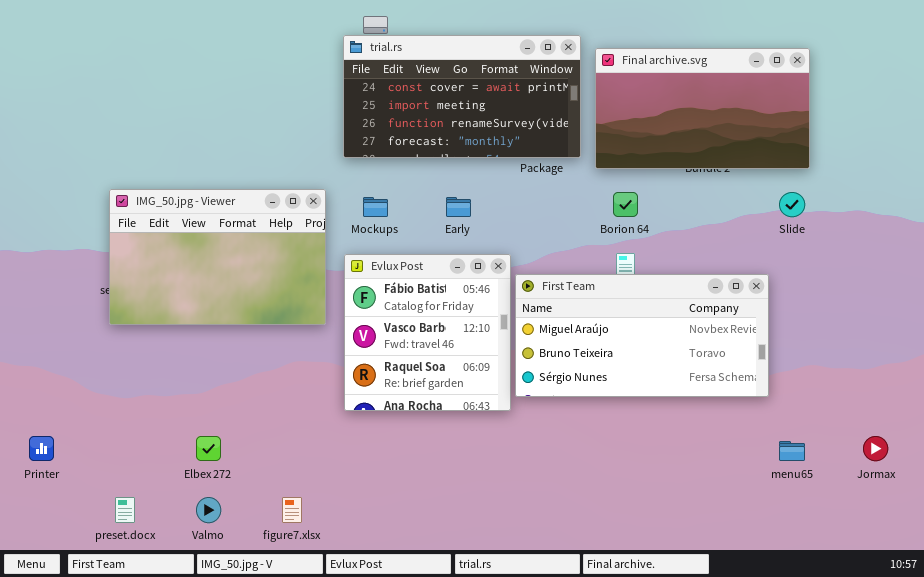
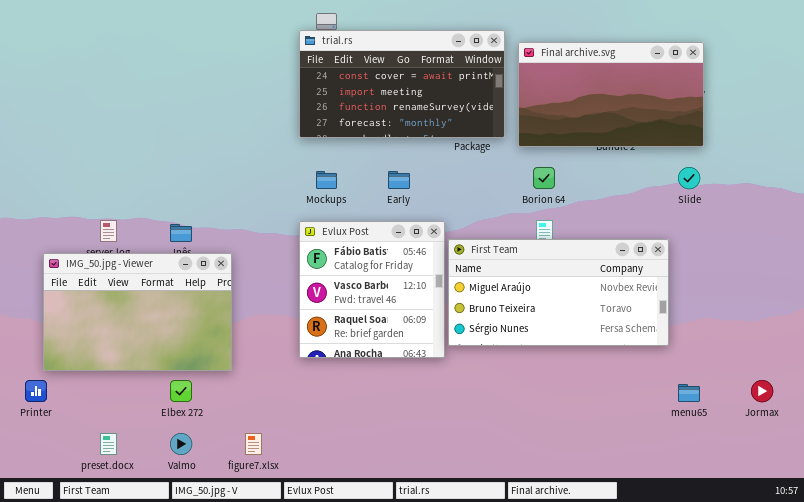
IMG_50.jpg - Viewer: [109,189,326,325] -> [43,253,232,371], moved

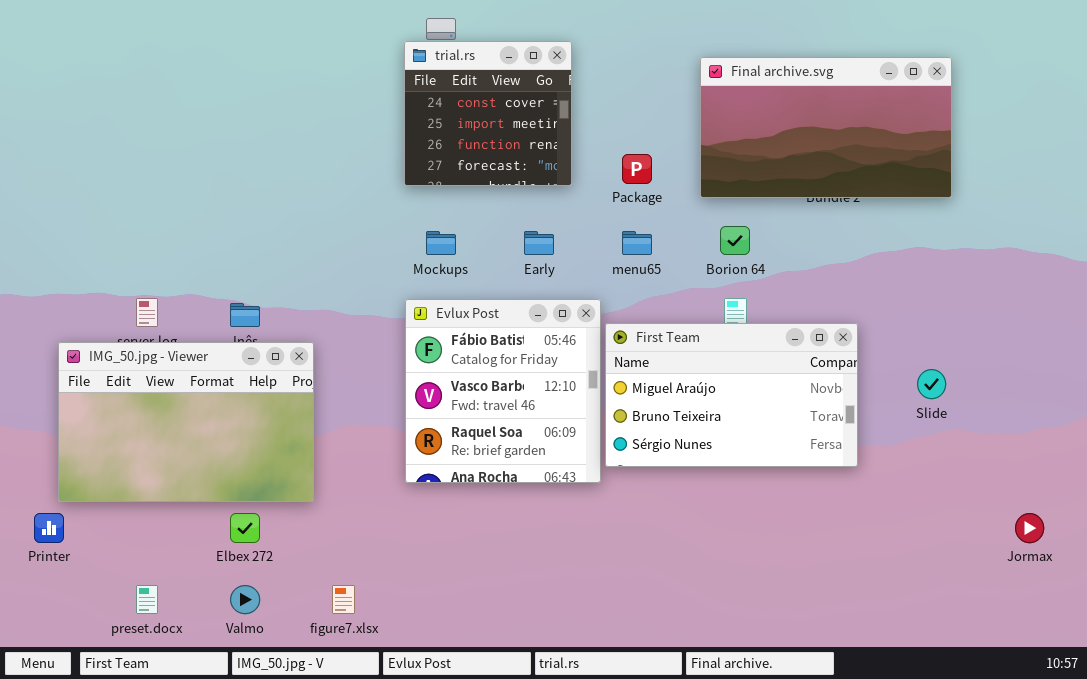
trial.rs: [299,30,505,138] -> [404,41,572,186], resized
Slide: [678,167,700,189] -> [917,369,946,399], moved
First Team: [448,239,669,346] -> [605,323,858,467], resized
menu65: [678,384,700,402] -> [622,231,652,255], moved

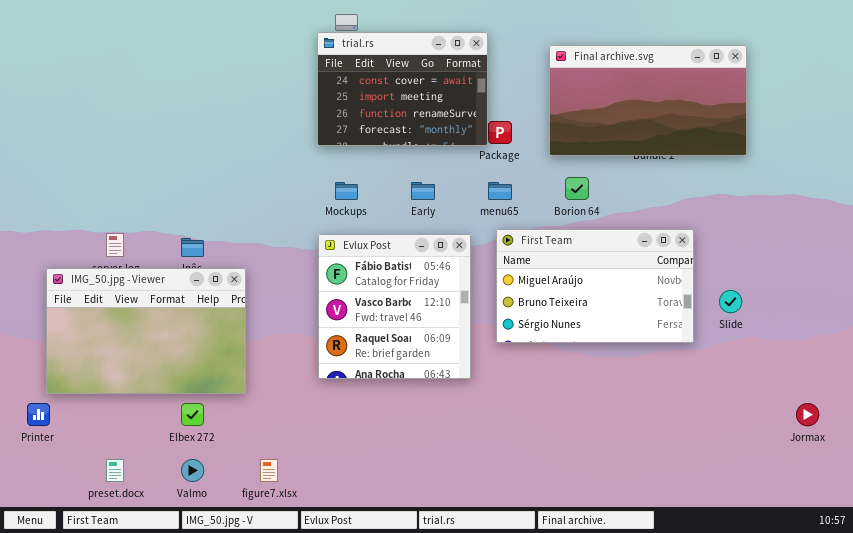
trial.rs: [404,41,572,186] -> [317,32,488,146], resized
First Team: [605,323,858,467] -> [496,229,694,343], moved

